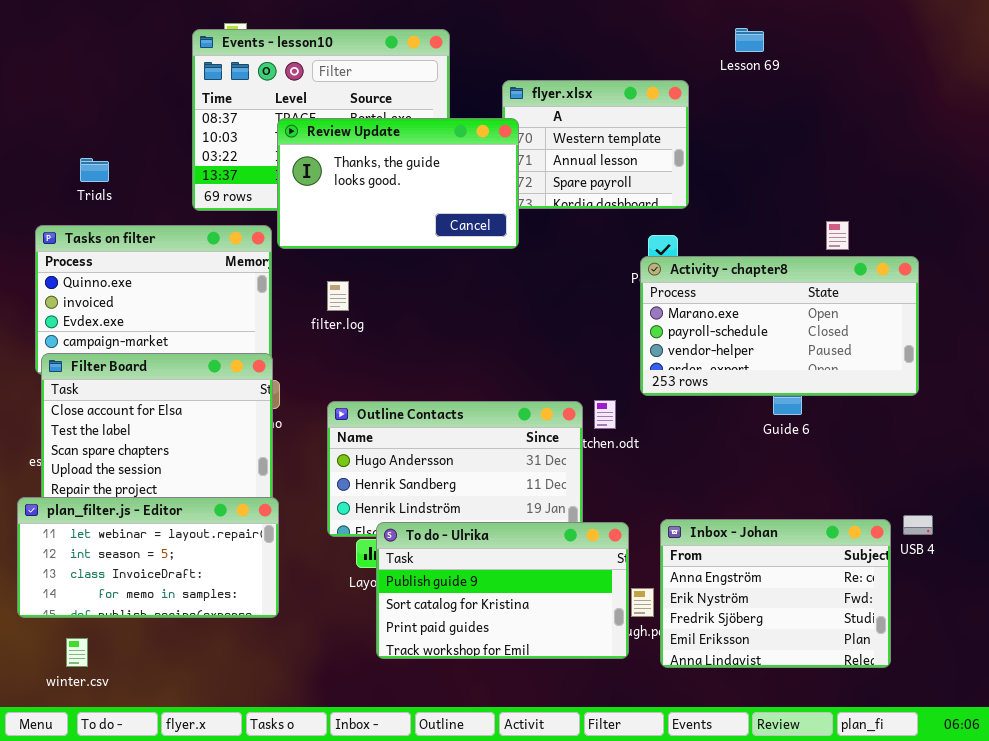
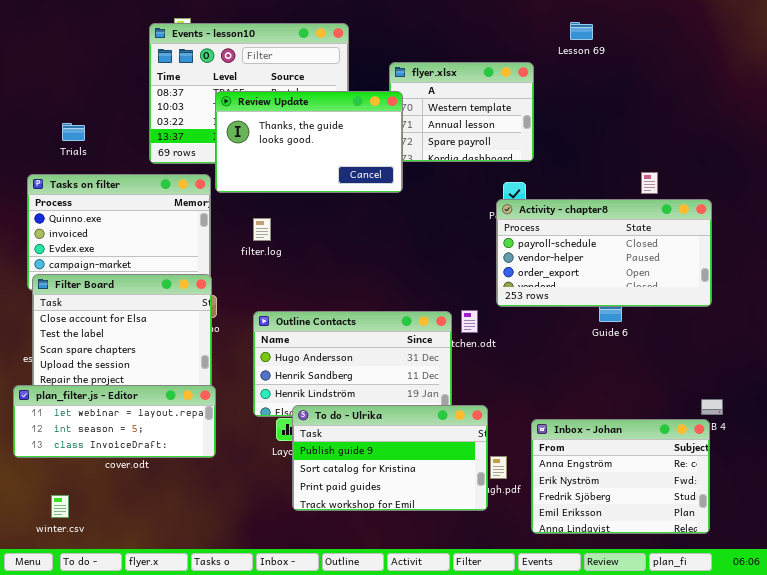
Activity - chapter8: [640,256,919,396] -> [496,199,712,307], scrolled down 1 row
plan_filter.js - Editor: [17,497,279,618] -> [13,385,216,458], resized
Inbox - Johan: [660,519,891,668] -> [531,419,710,534], moved

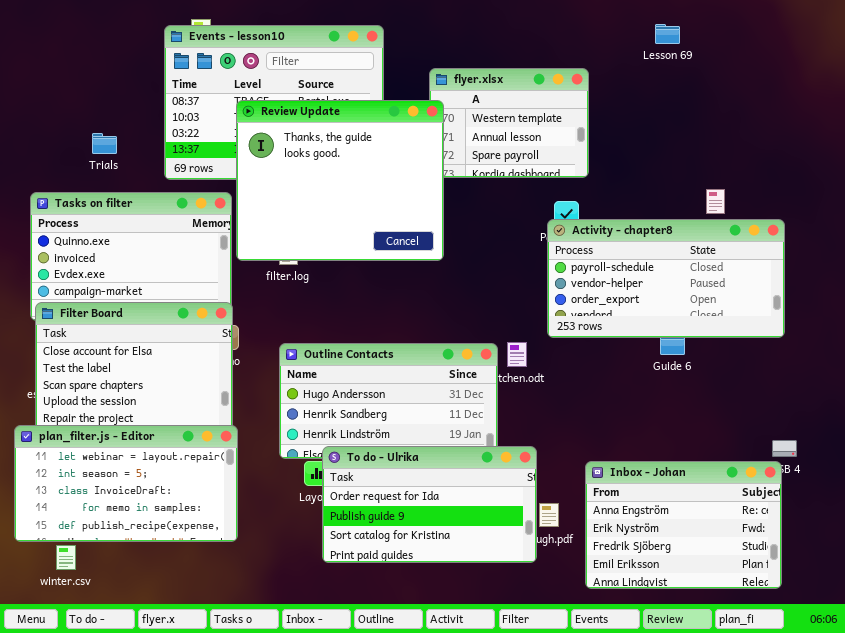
Lesson 69: [570,22,593,40] -> [655,24,680,44], moved
Review Update: [215,91,403,193] -> [236,100,444,261], resized
Trials: [62,123,85,141] -> [92,133,117,154], moved
plan_filter.js - Editor: [13,385,216,458] -> [14,425,238,542], resized
To do - Ulrika: [292,405,488,511] -> [322,446,537,563], scrolled up 1 row

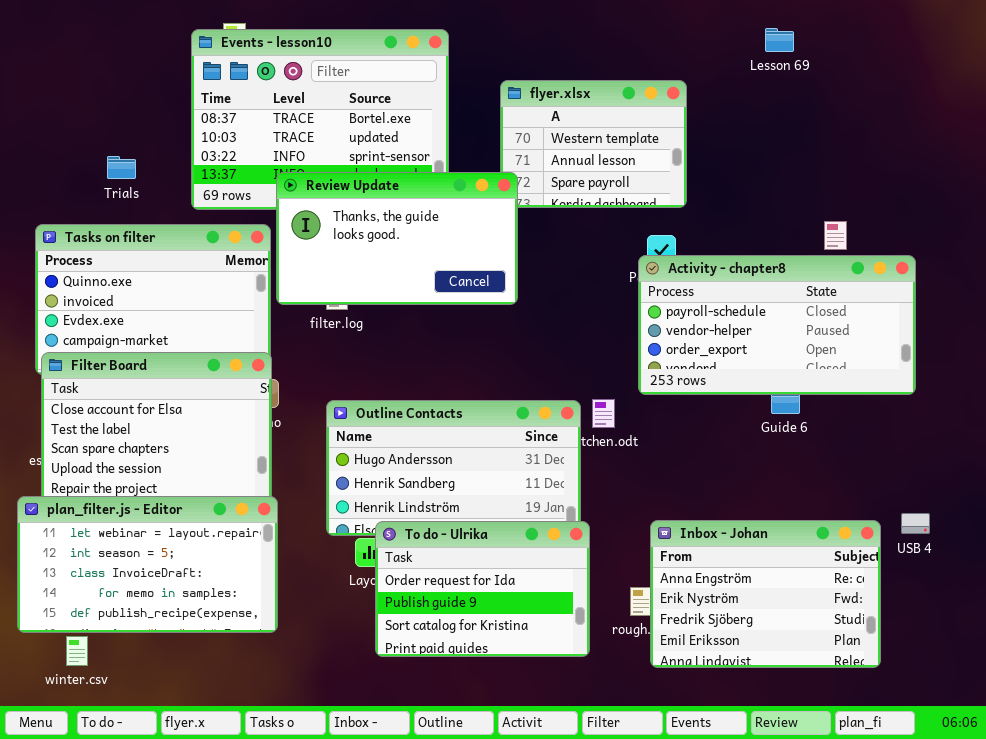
Review Update: [236,100,444,261] -> [276,172,518,305], resized
To do - Ulrika: [322,446,537,563] -> [375,521,590,657], resized
Inbox - Johan: [585,461,782,589] -> [650,520,881,668], moved

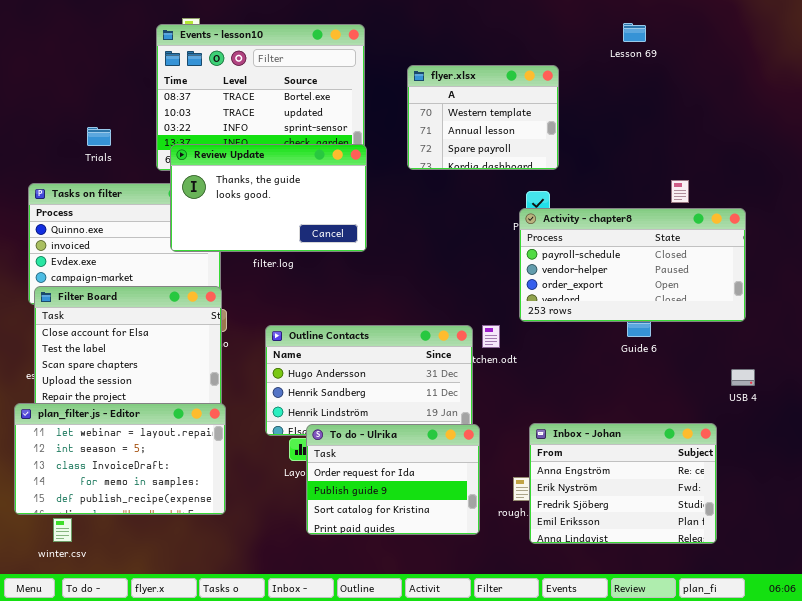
Review Update: [276,172,518,305] -> [170,144,367,252], moved
USB 4: [901,513,930,534] -> [731,369,755,386], moved

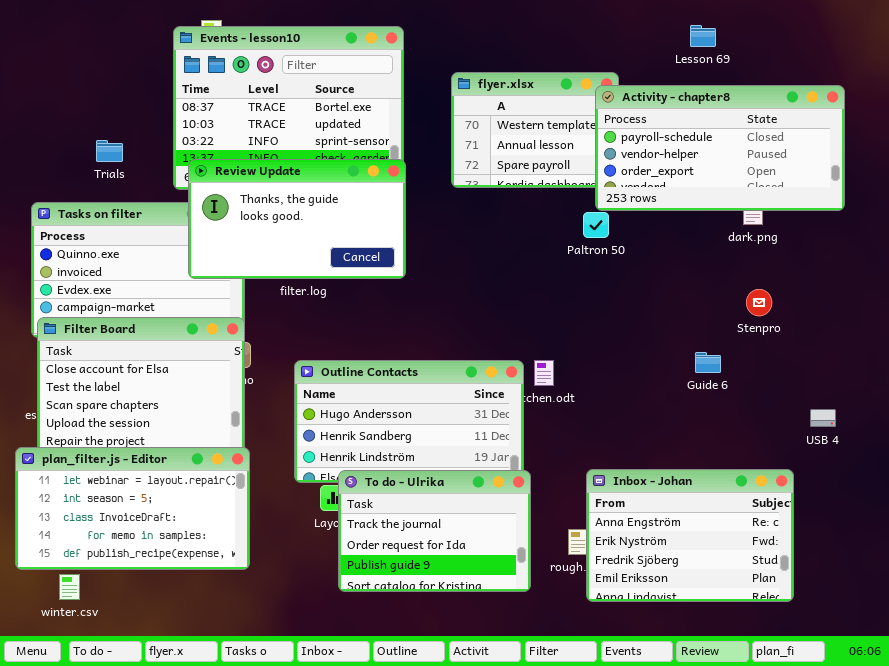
Activity - chapter8: [519,208,746,322] -> [595,85,845,211], moved
To do - Ulrika: [306,424,480,535] -> [338,470,531,592], scrolled up 1 row

